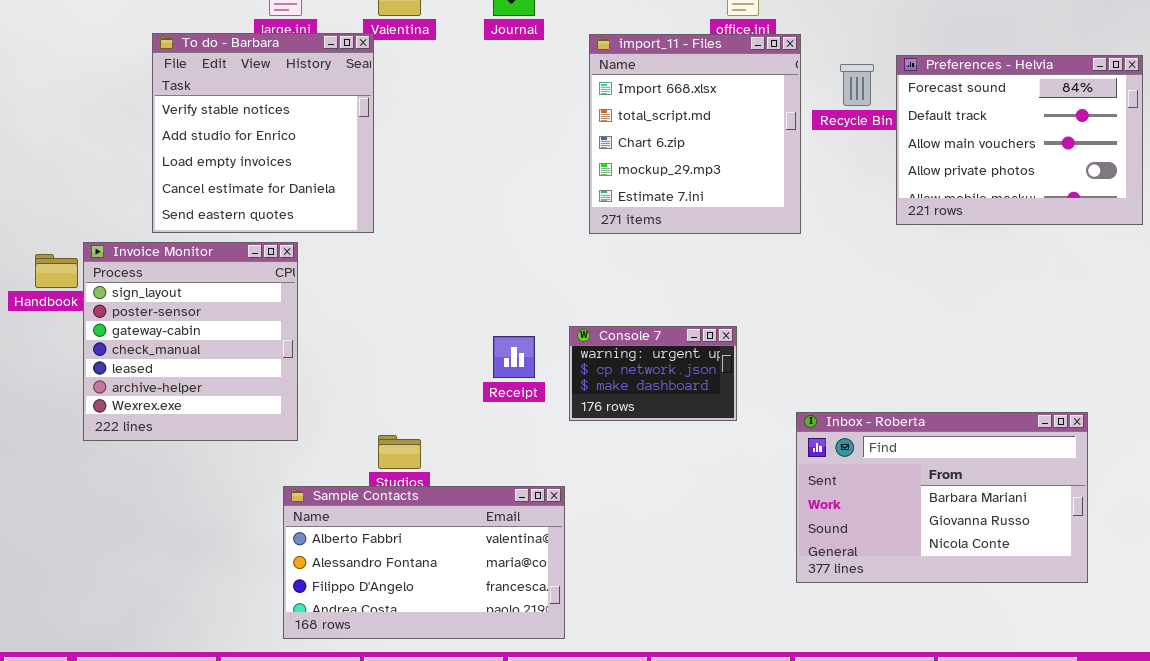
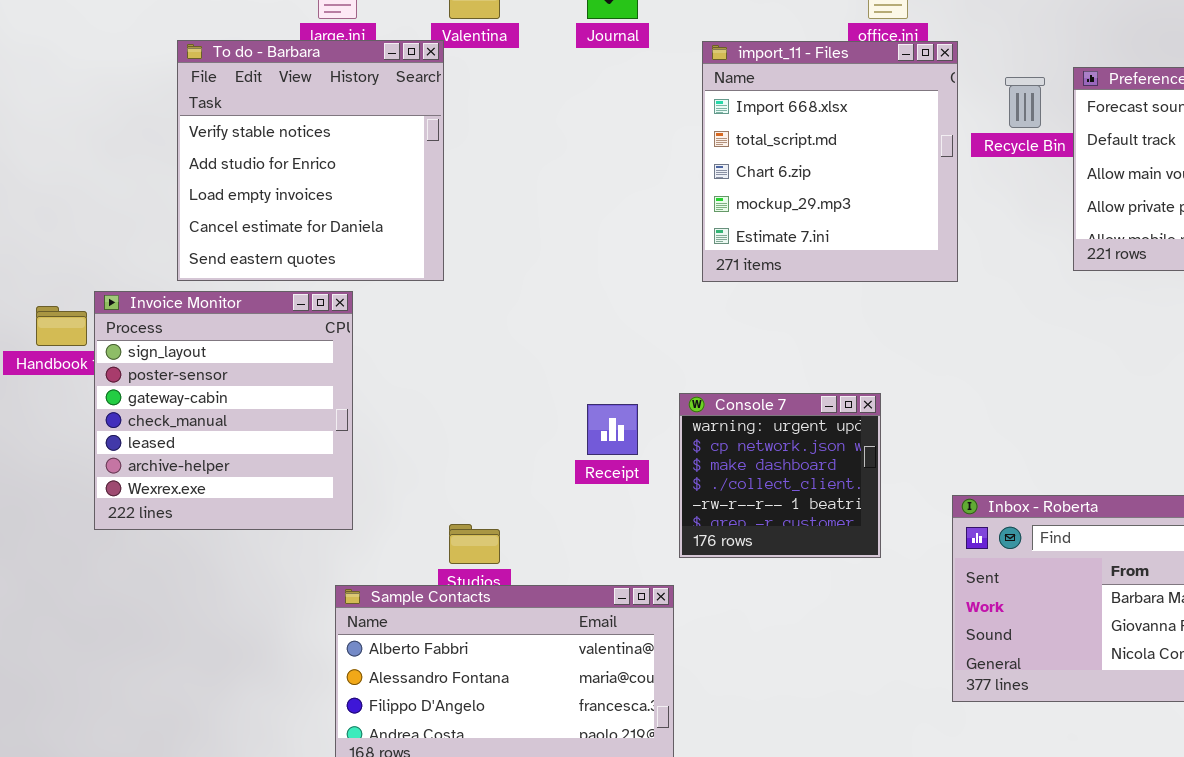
Console 7: [569,326,737,421] -> [679,393,881,558], resized

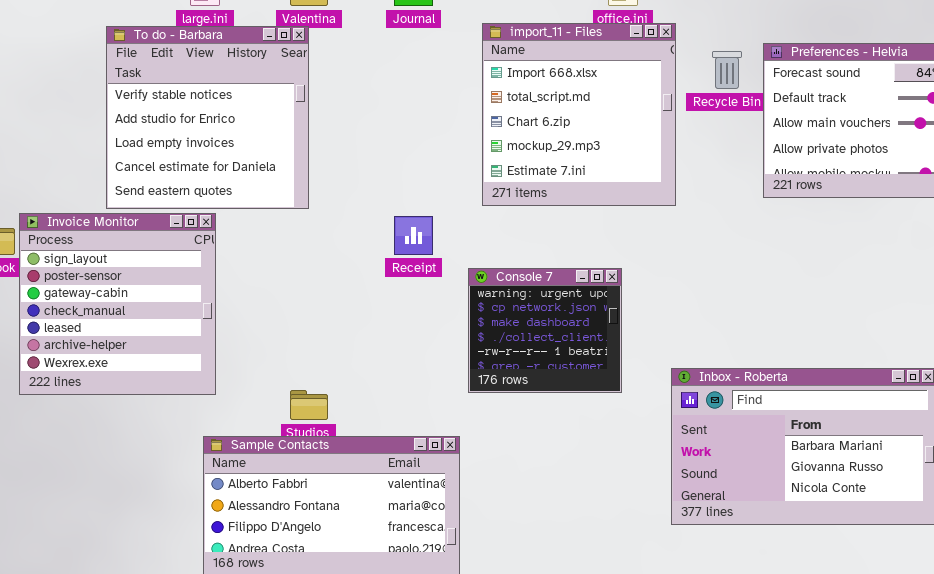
To do - Barbara: [177,40,444,281] -> [106,26,309,209], moved
Console 7: [679,393,881,558] -> [468,268,622,393], moved
Receipt: [587,404,638,455] -> [394,216,433,255], moved

